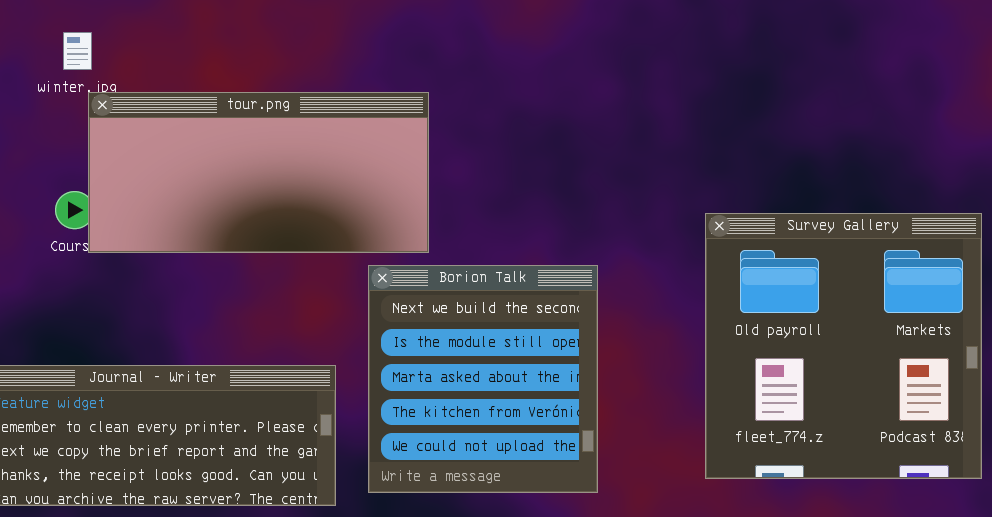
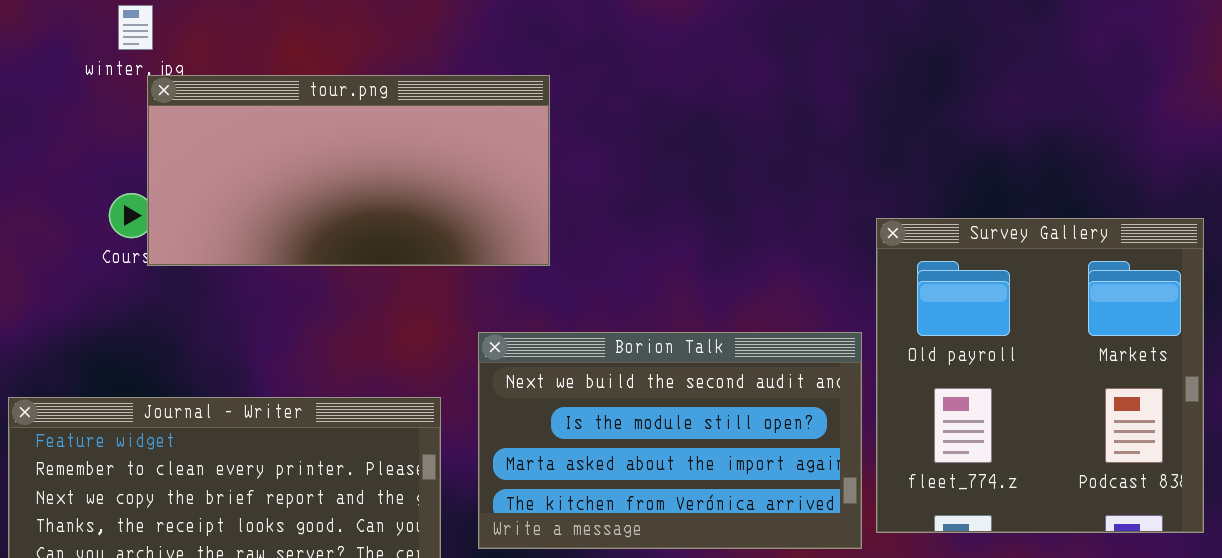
Borion Talk: [368,265,598,493] -> [478,332,862,549], resized

